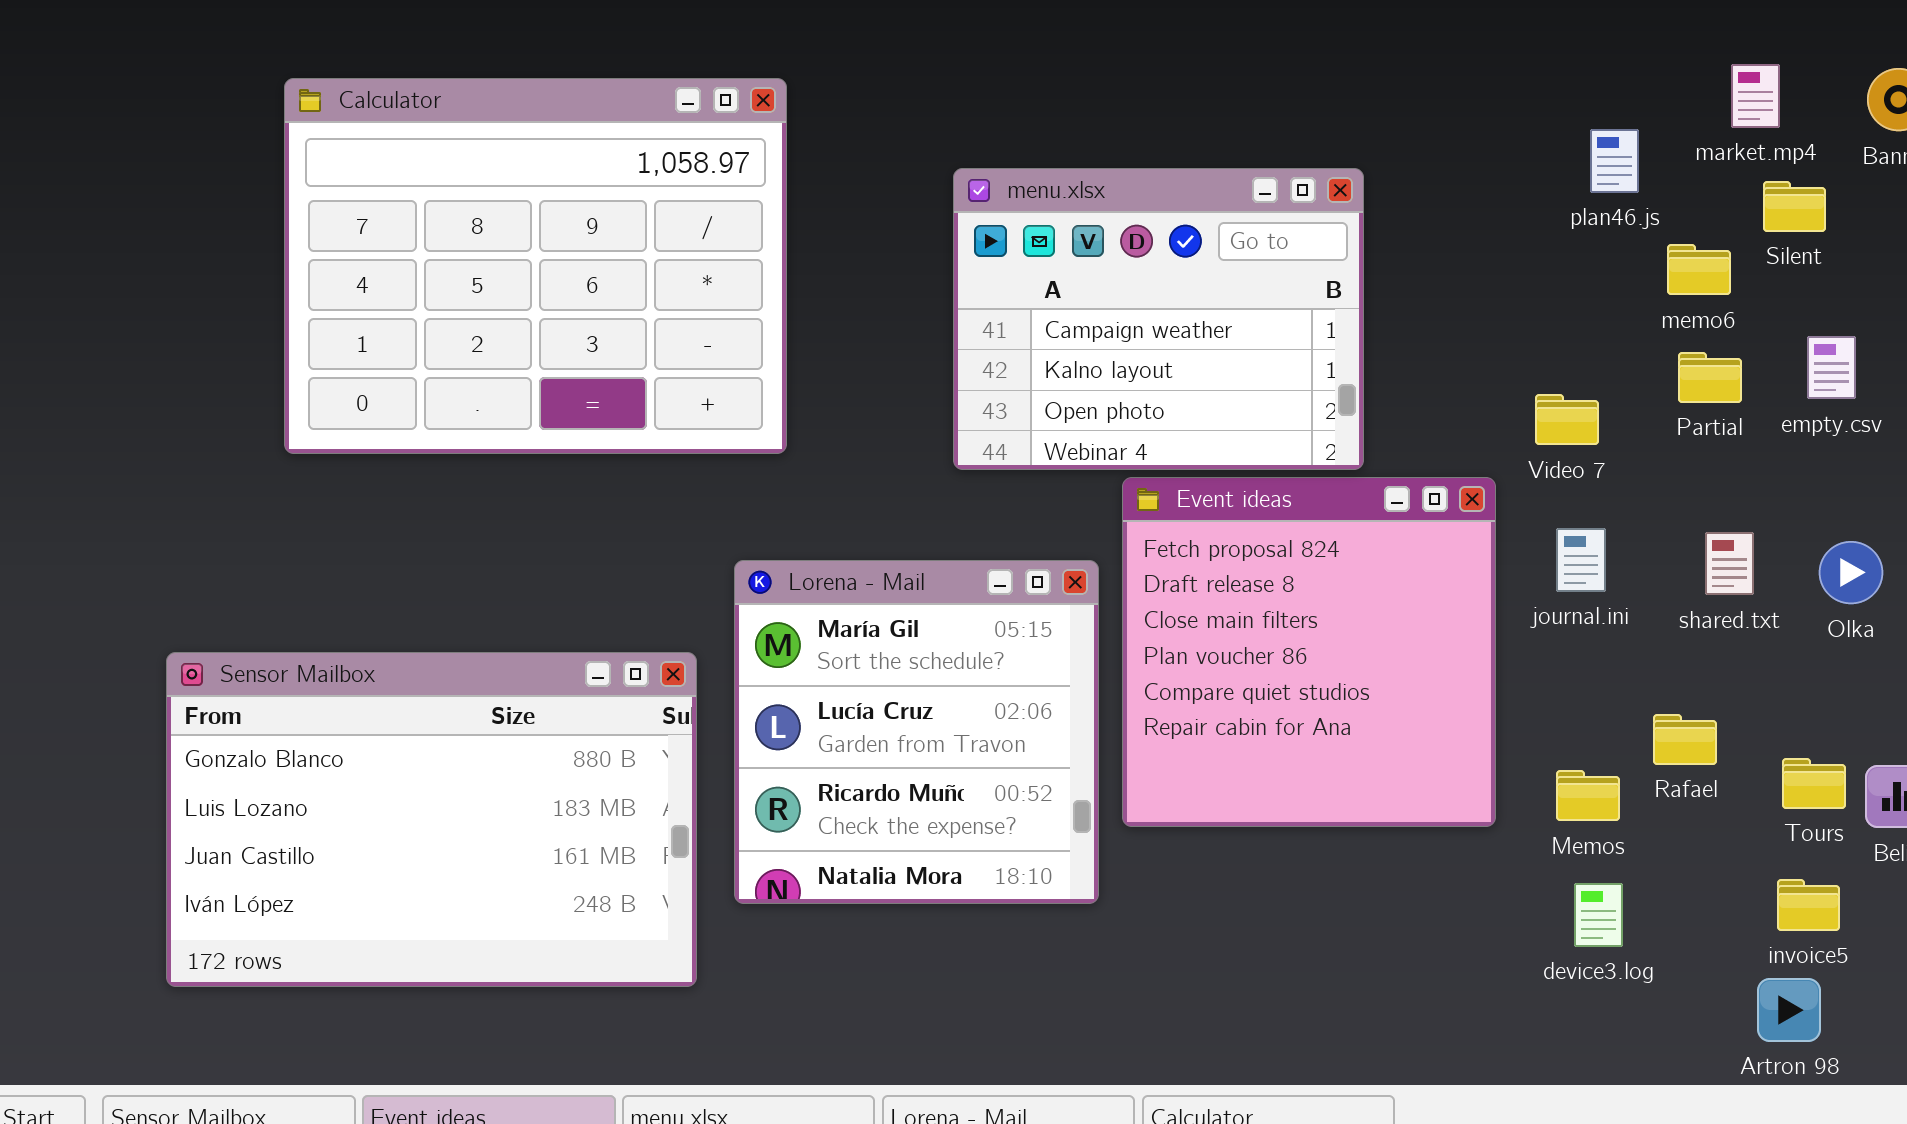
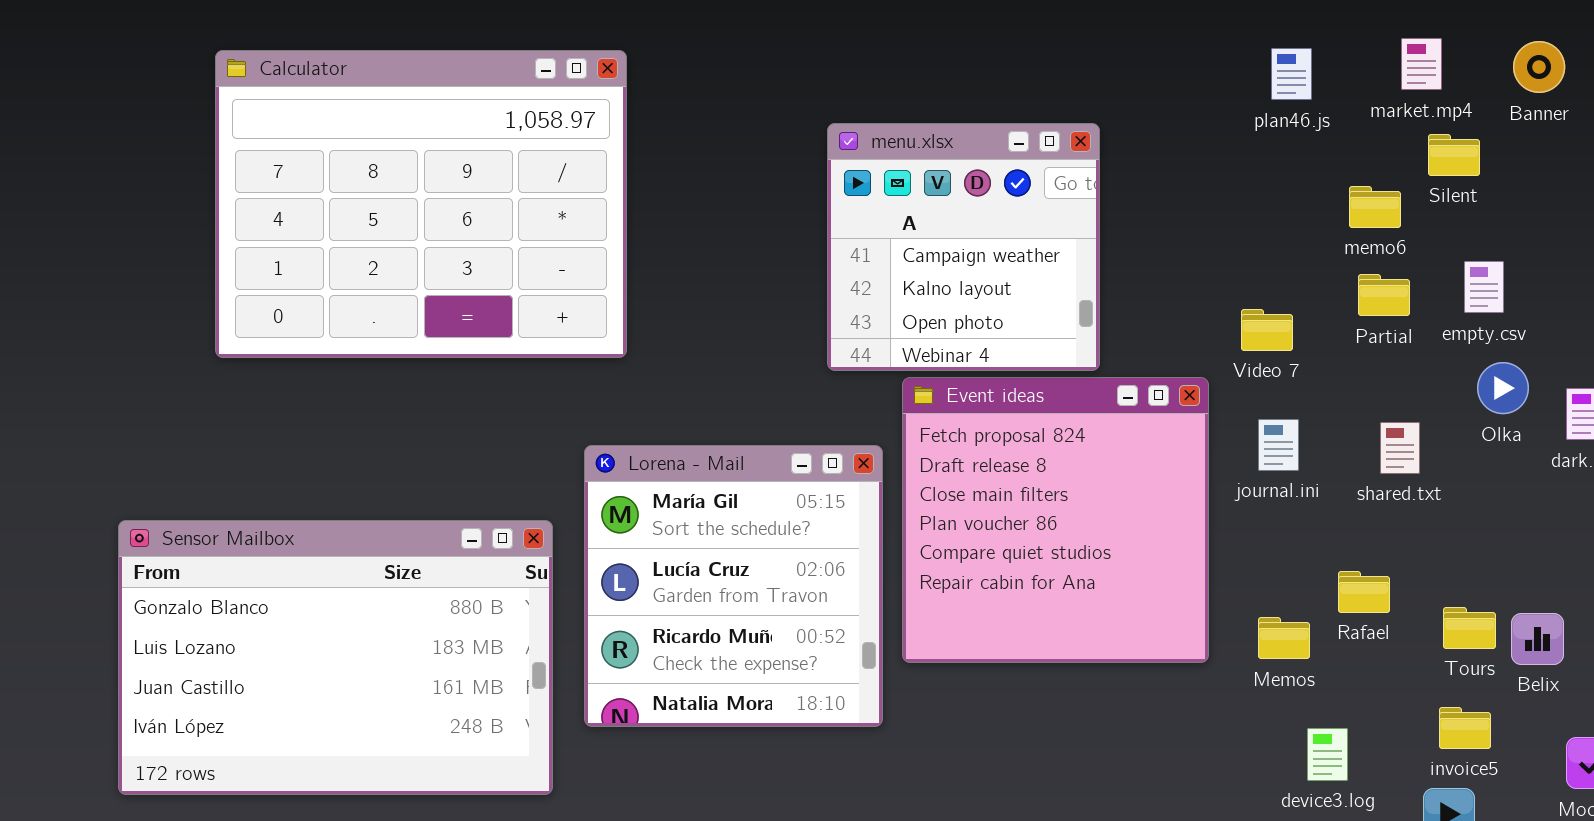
plan46.js: [1590,129,1639,193] -> [1271,48,1312,100], moved
menu.xlsx: [953,168,1364,470] -> [827,123,1100,371], resized
Olka: [1819,541,1883,604] -> [1477,362,1529,414], moved
device3.log: [1574,883,1623,947] -> [1307,728,1348,781], moved

